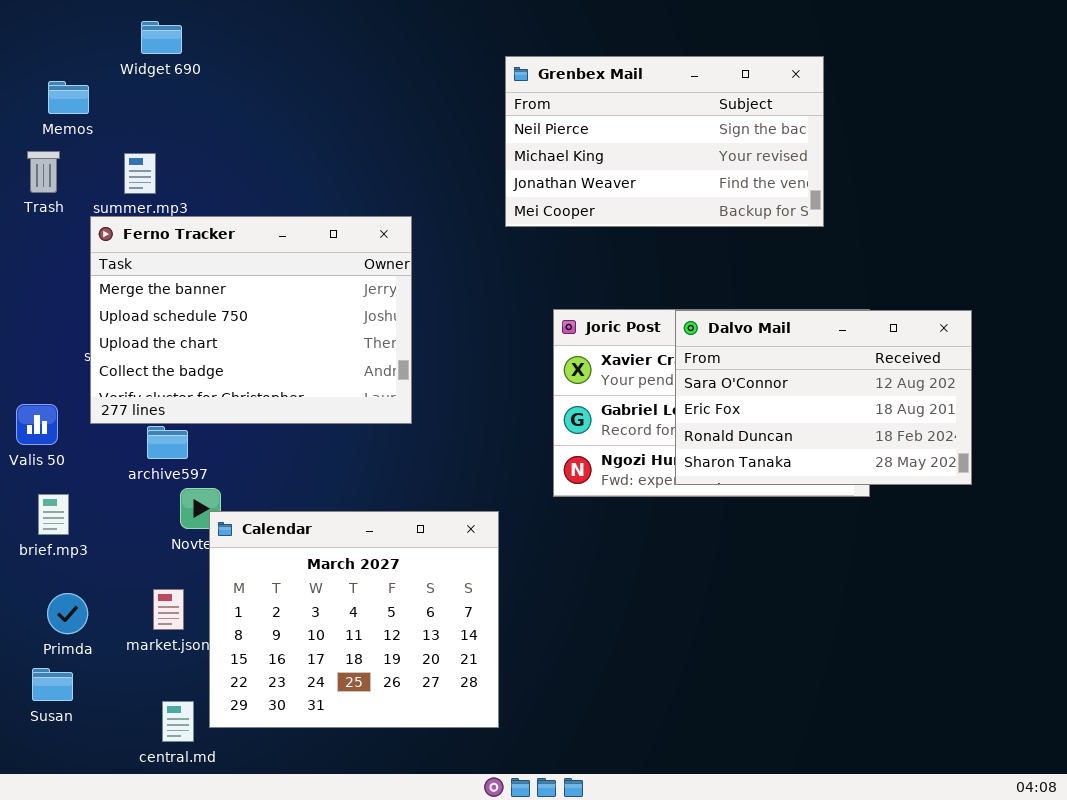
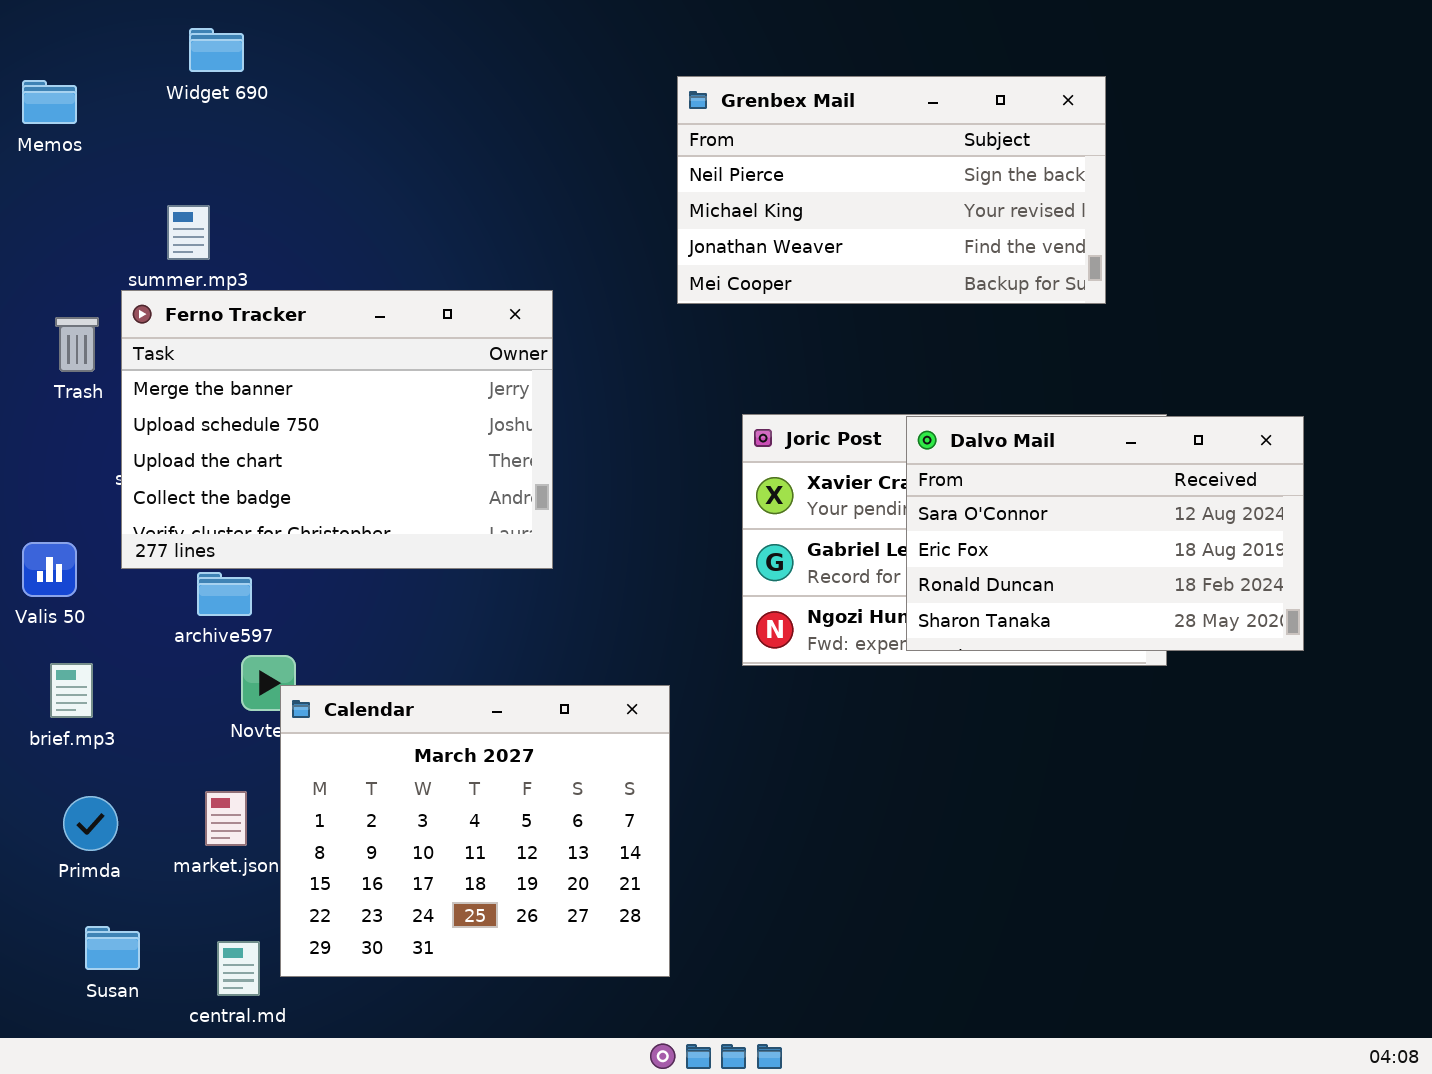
Memos: [48,81,89,114] -> [22,80,77,124], moved
Trash: [27,151,60,193] -> [55,317,99,372], moved
Susan: [32,668,73,701] -> [85,926,140,970], moved

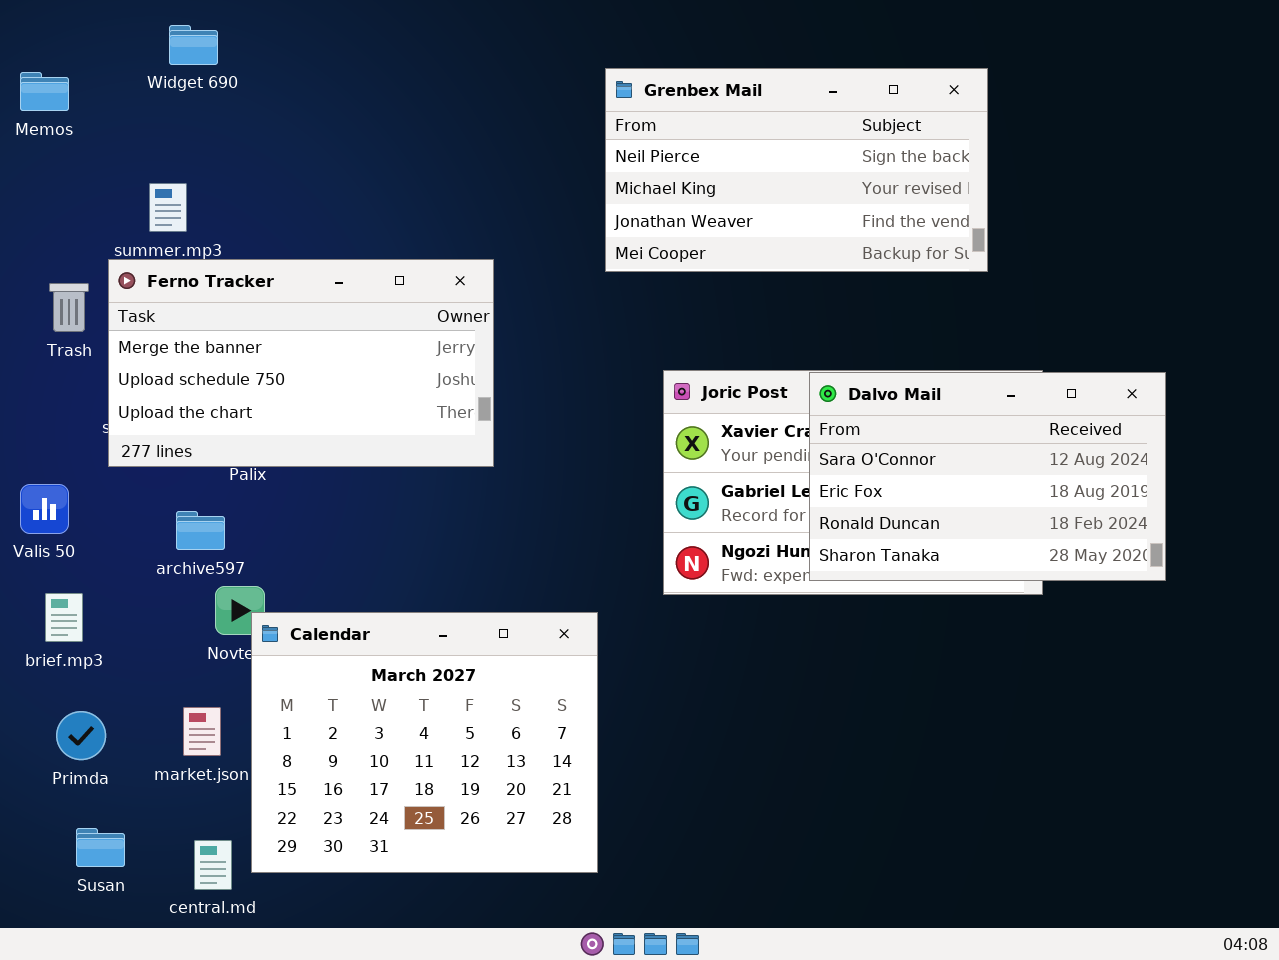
Ferno Tracker: [121,290,553,569] -> [108,259,494,467], resized

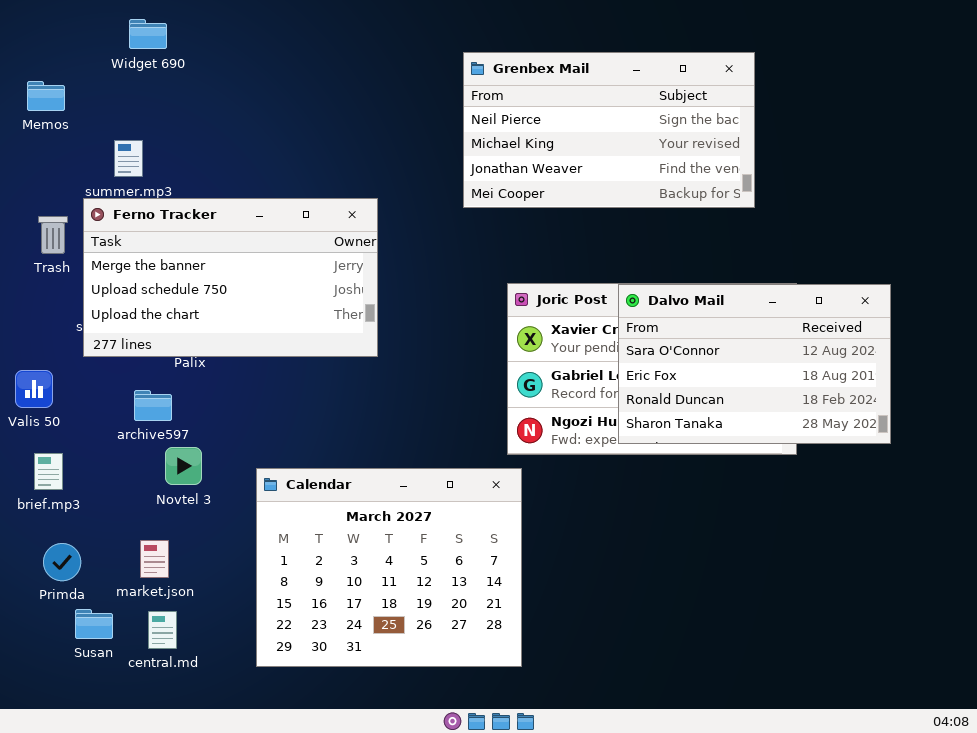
Memos: [20,72,69,111] -> [27,81,65,111], moved
Calendar: [251,612,598,873] -> [256,468,522,667], moved
Susan: [76,828,125,867] -> [75,609,113,639], moved
central.md: [194,840,232,890] -> [148,611,177,649], moved

